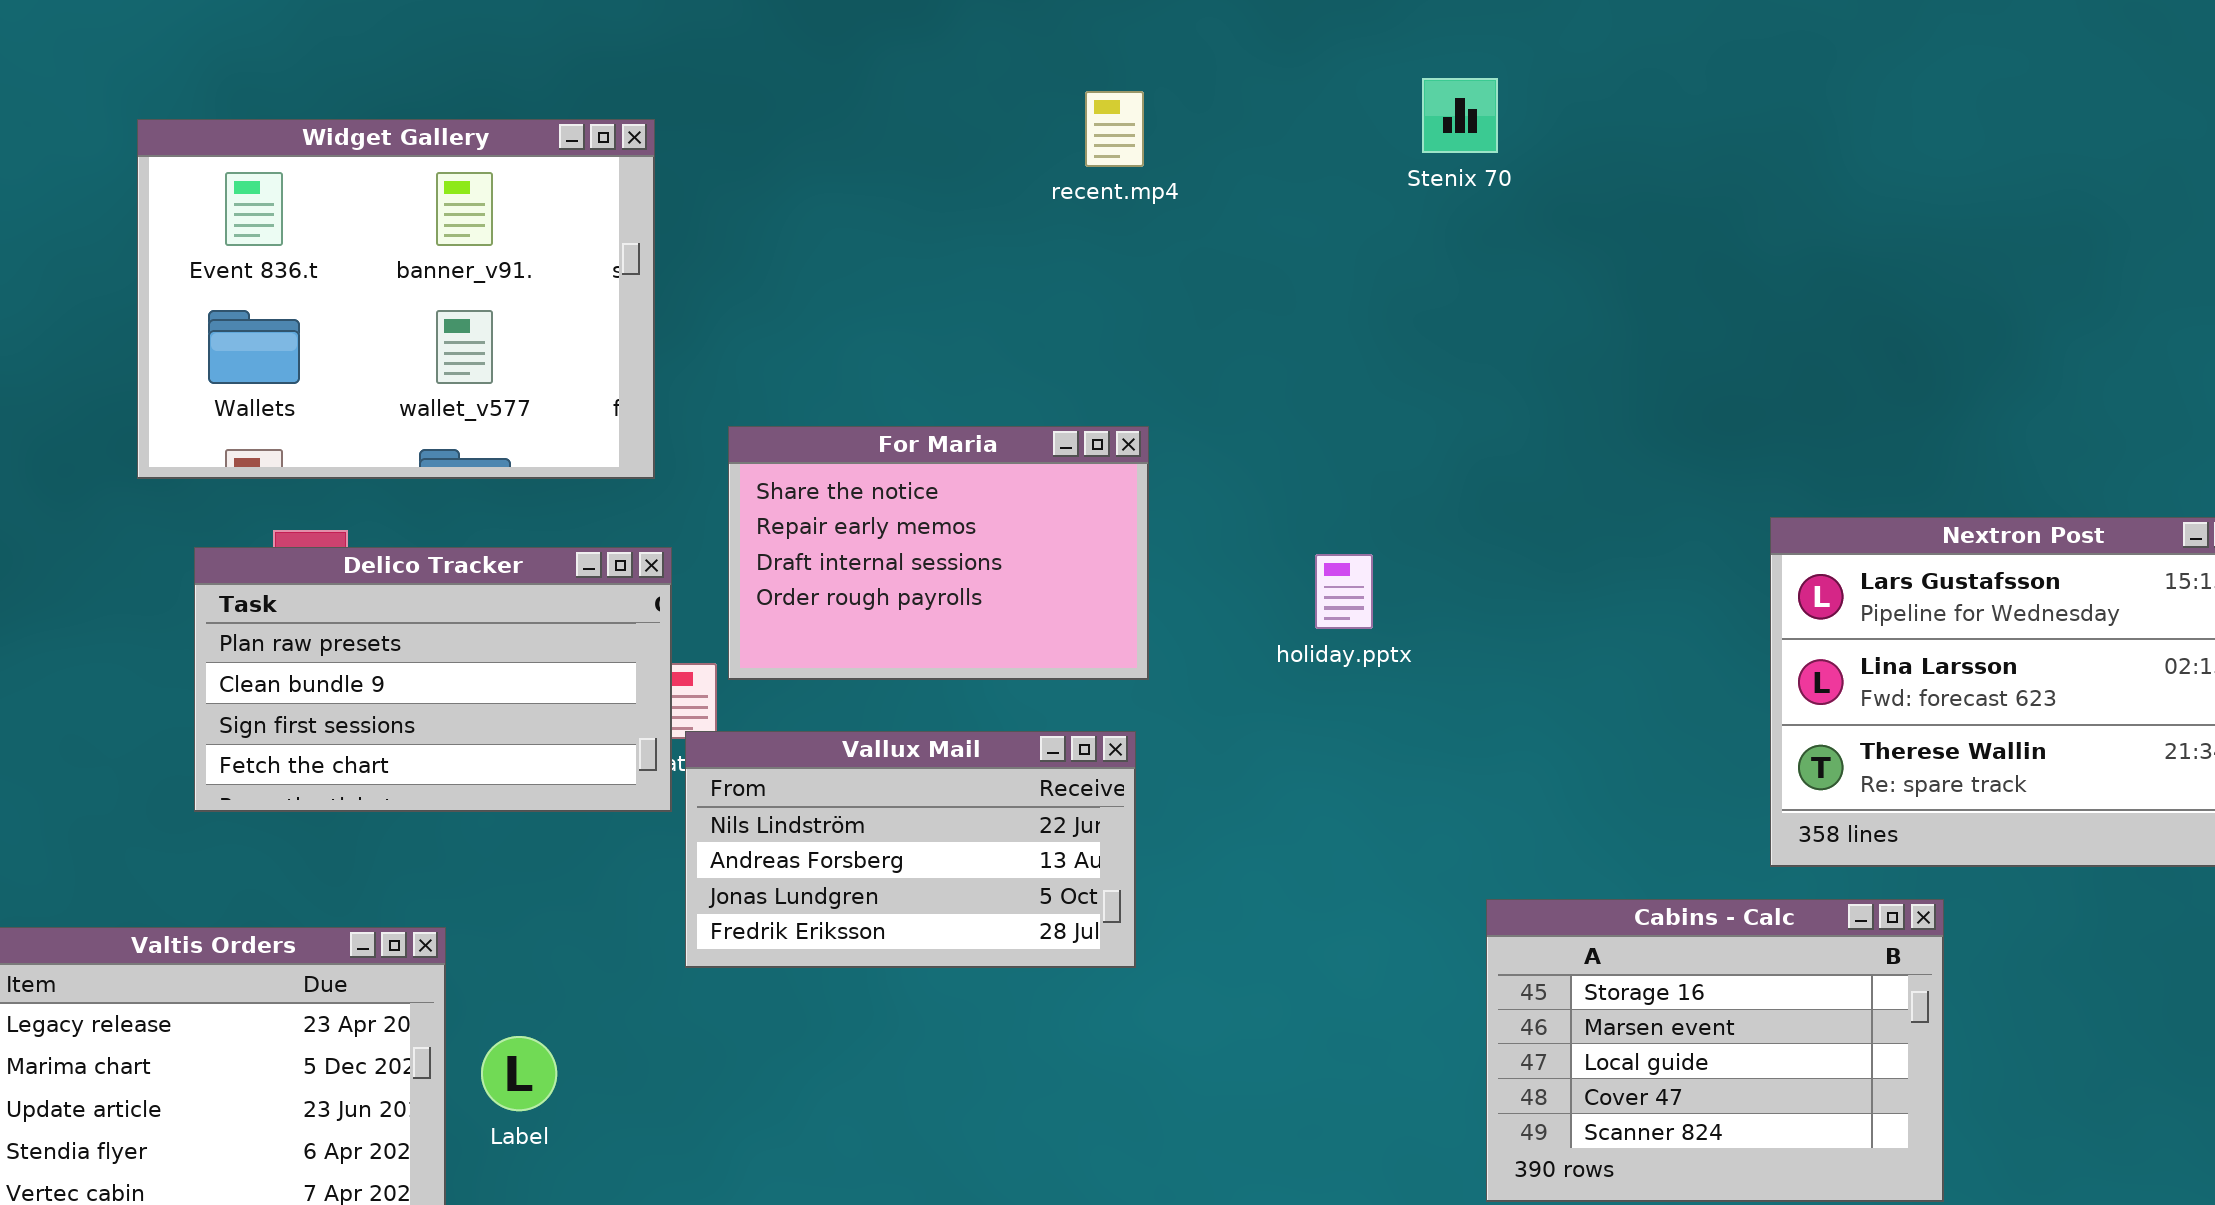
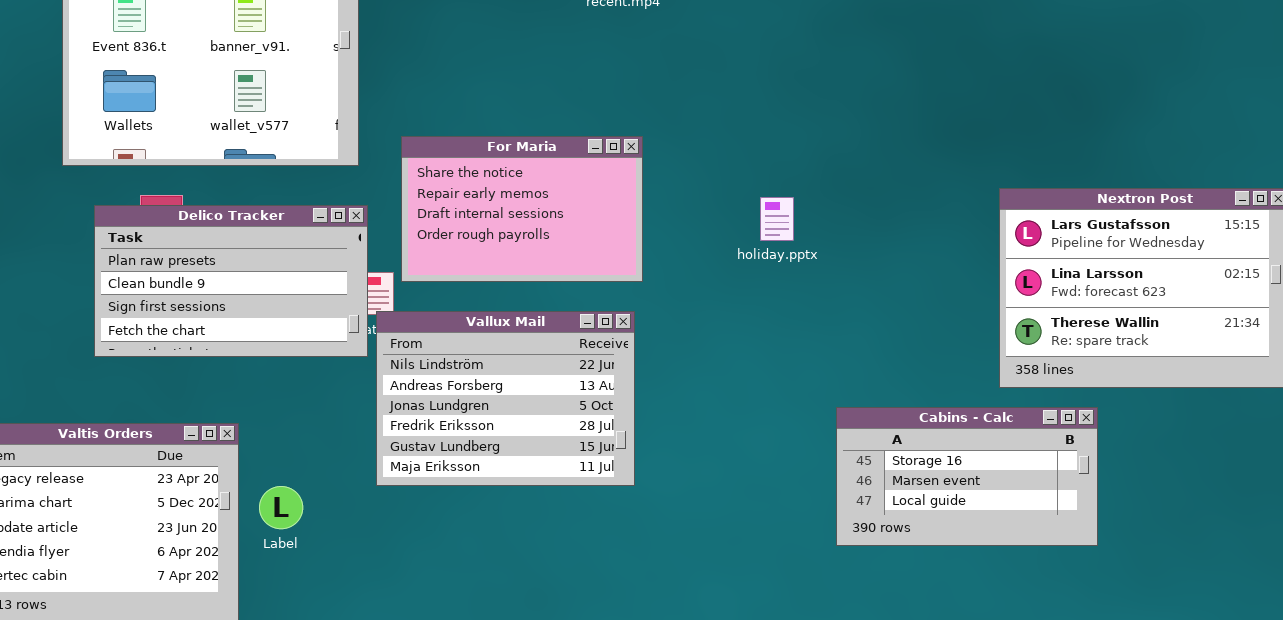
holiday.pptx: [1315,554,1373,629] -> [760,197,794,241], moved
Vallux Mail: [685,731,1136,968] -> [376,311,635,486], resized
Cabins - Calc: [1486,899,1944,1202] -> [836,407,1098,546], resized

